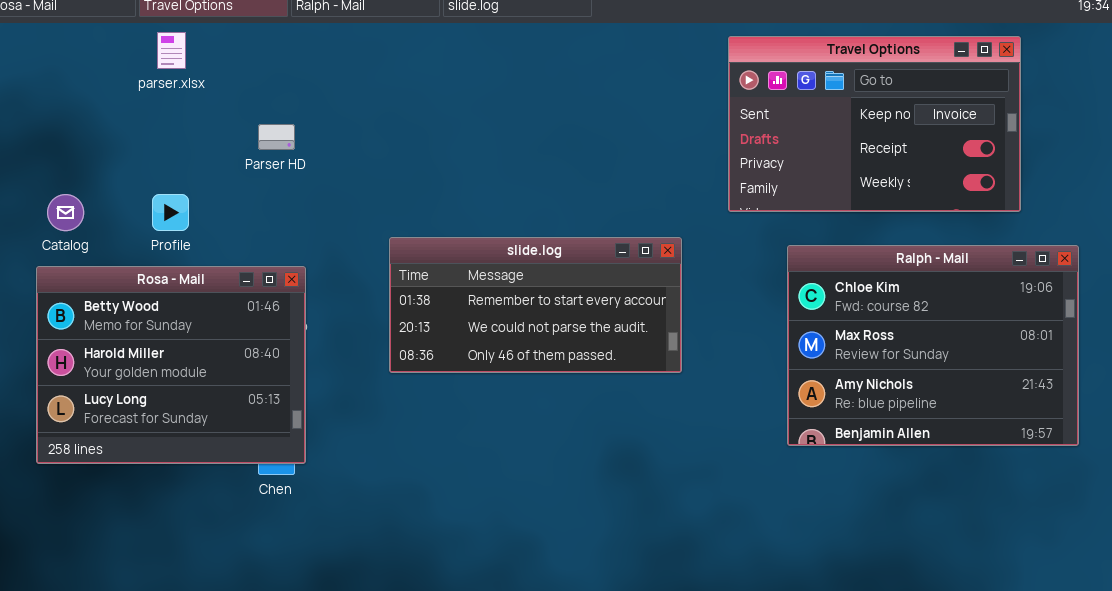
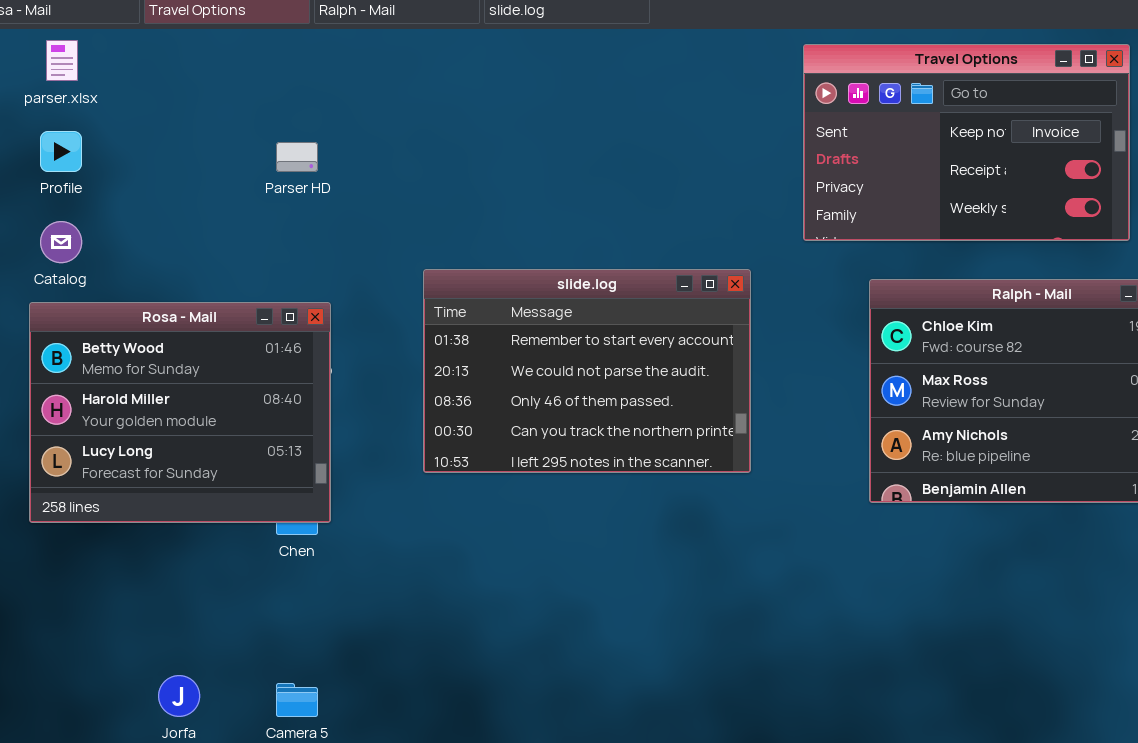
parser.xlsx: [157,32,186,69] -> [46,40,78,81], moved
Profile: [152,194,189,231] -> [40,131,82,172], moved
slide.log: [389,237,682,373] -> [423,269,751,473], resized

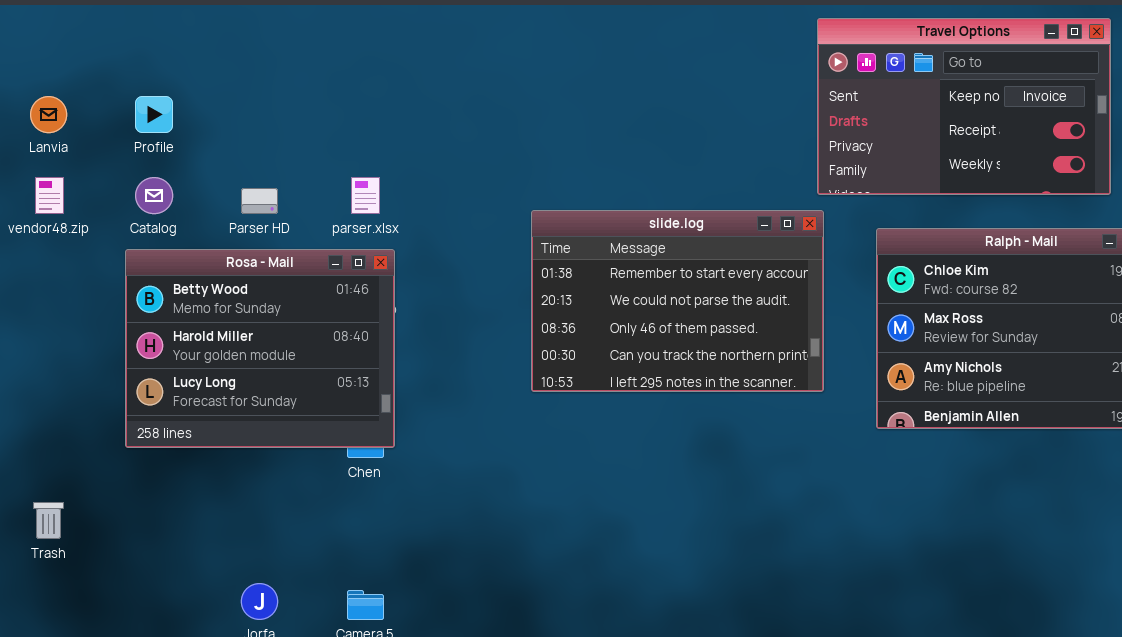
parser.xlsx: [46,40,78,81] -> [351,177,380,214], moved
Parser HD: [276,142,318,172] -> [241,188,278,214], moved
slide.log: [423,269,751,473] -> [531,210,824,392], moved

